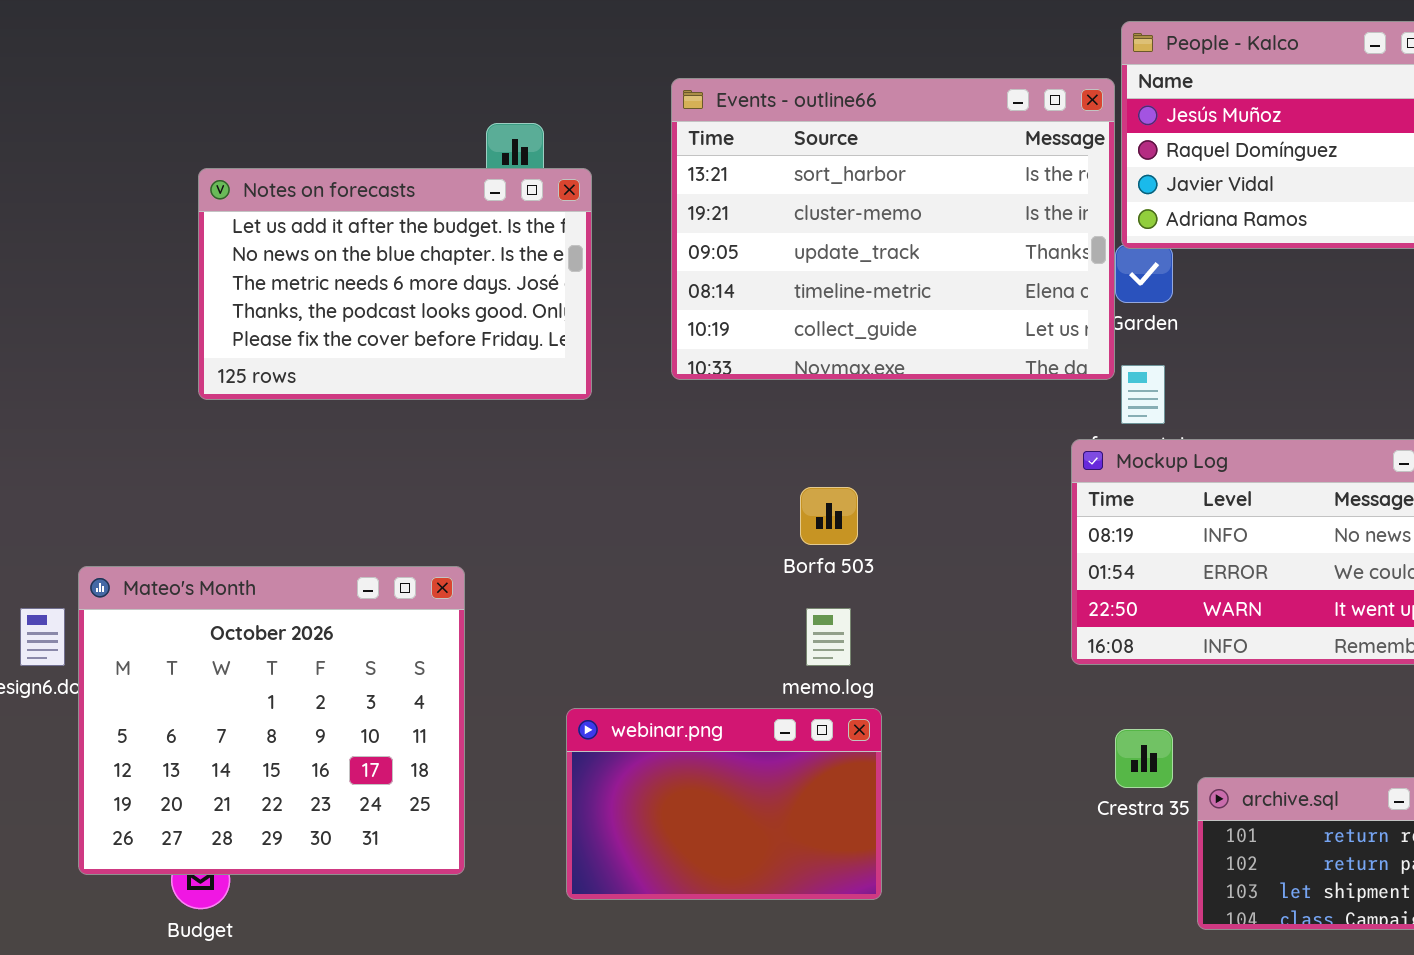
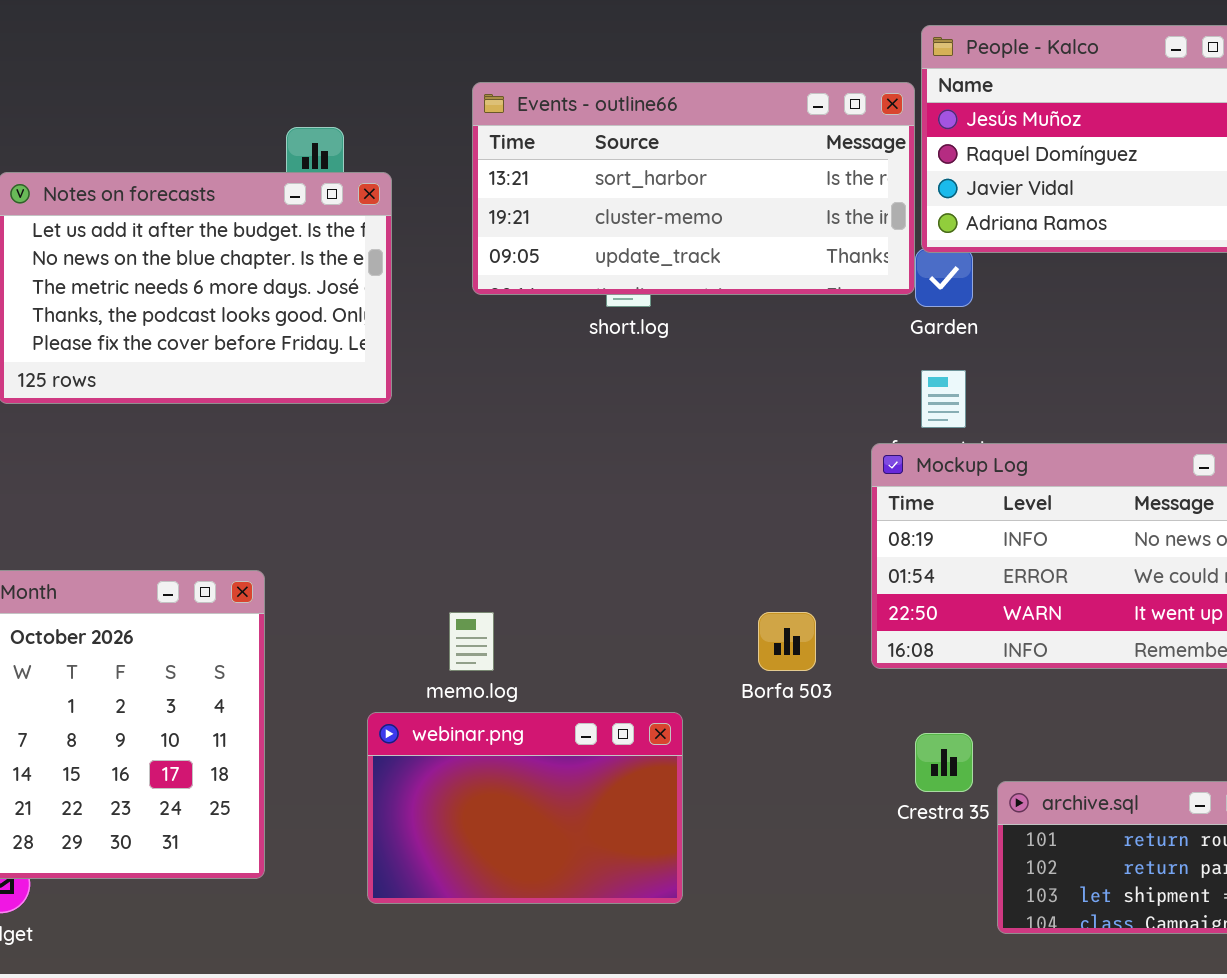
Events - outline66: [671,78,1115,380] -> [472,82,915,295], resized
Borfa 503: [800,487,858,545] -> [758,612,816,671], moved
memo.log: [806,608,851,666] -> [449,612,494,671], moved

